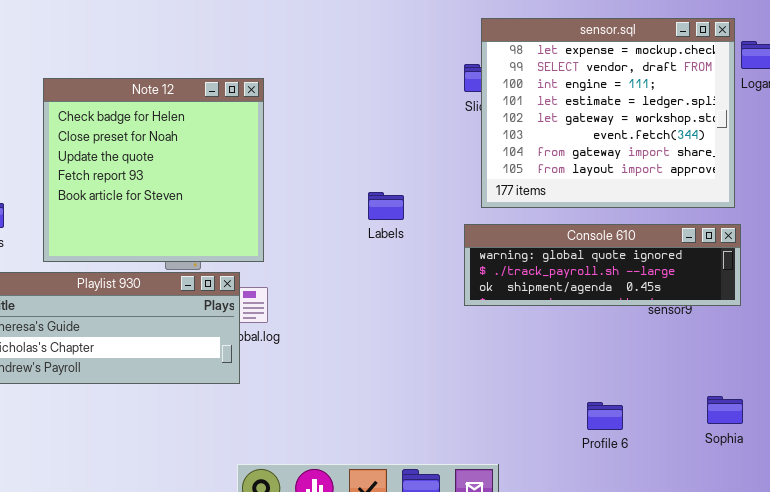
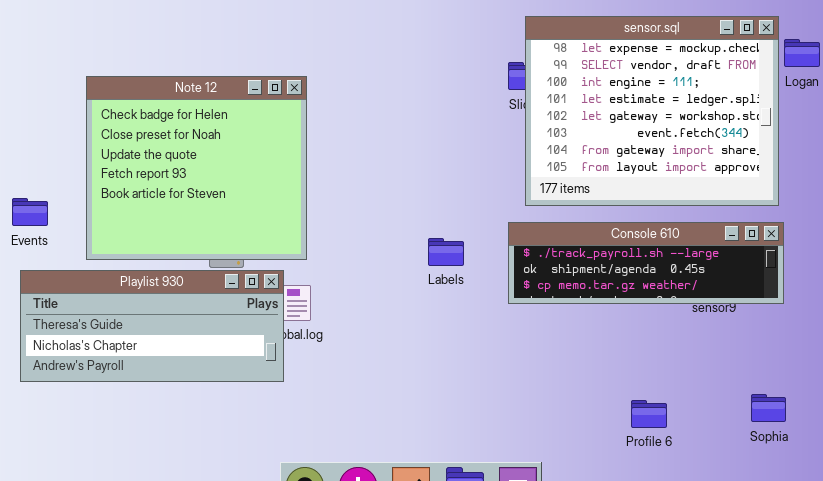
Labels: [368,192,404,220] -> [428,238,464,266], moved
Console 610: [464,224,741,306] -> [508,222,784,304], scrolled down 1 row

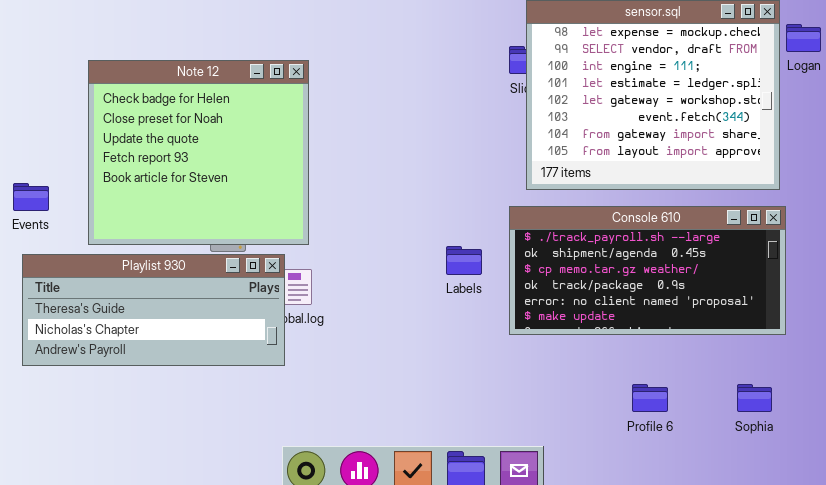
Console 610: [508,222,784,304] -> [509,206,786,335], resized
Labels: [428,238,464,266] -> [446,246,482,275], moved
Sophia: [751,394,786,422] -> [737,384,772,412], moved

